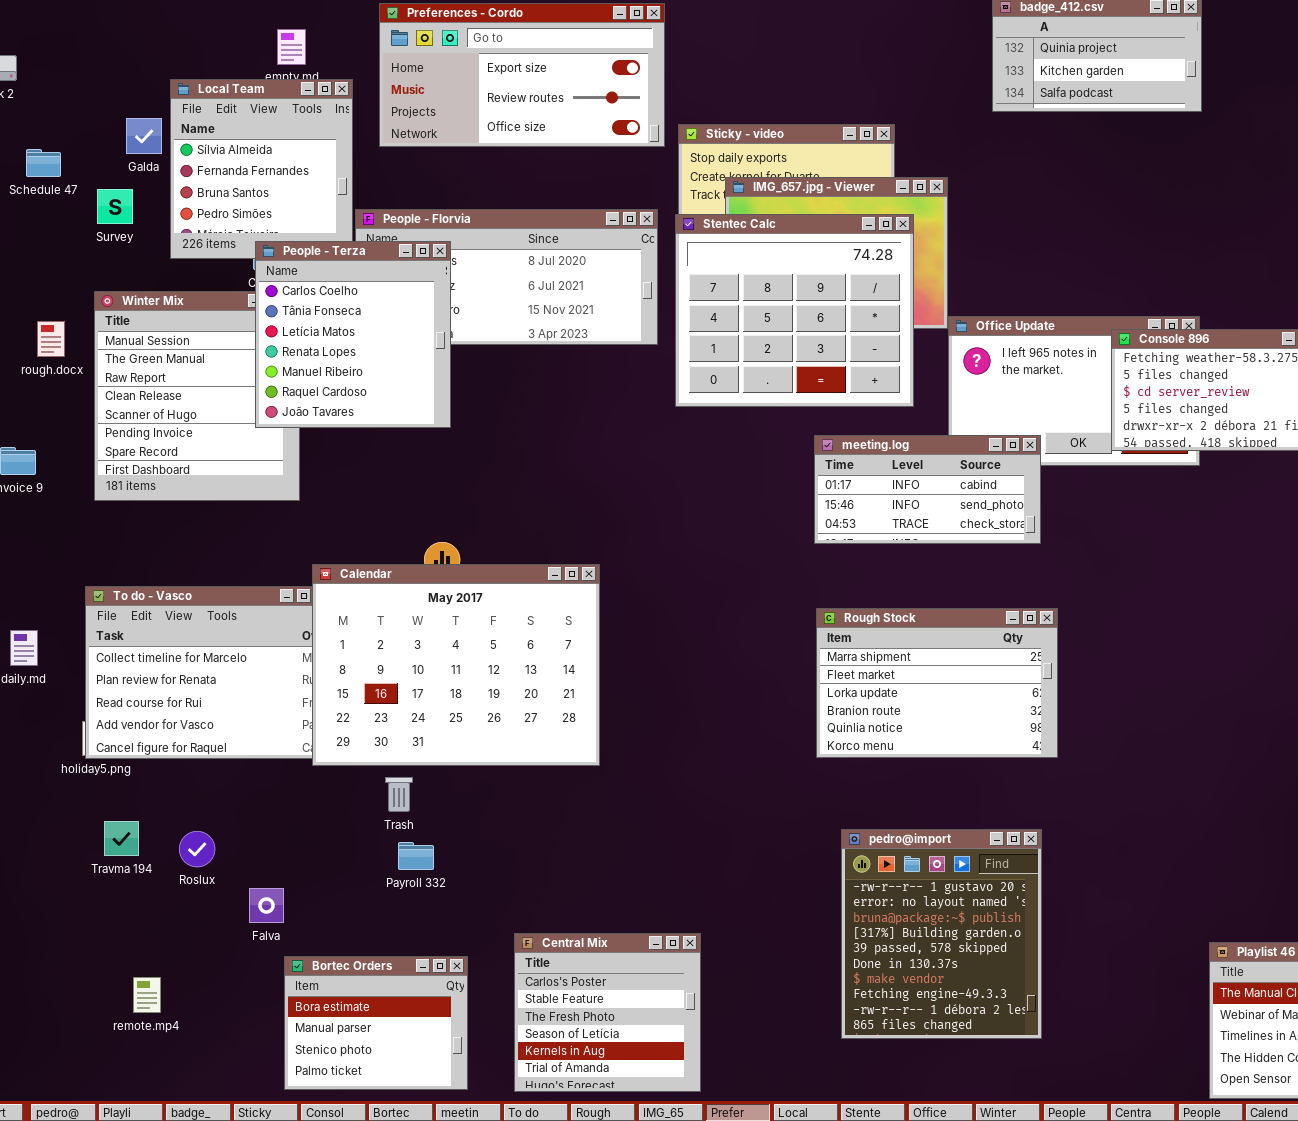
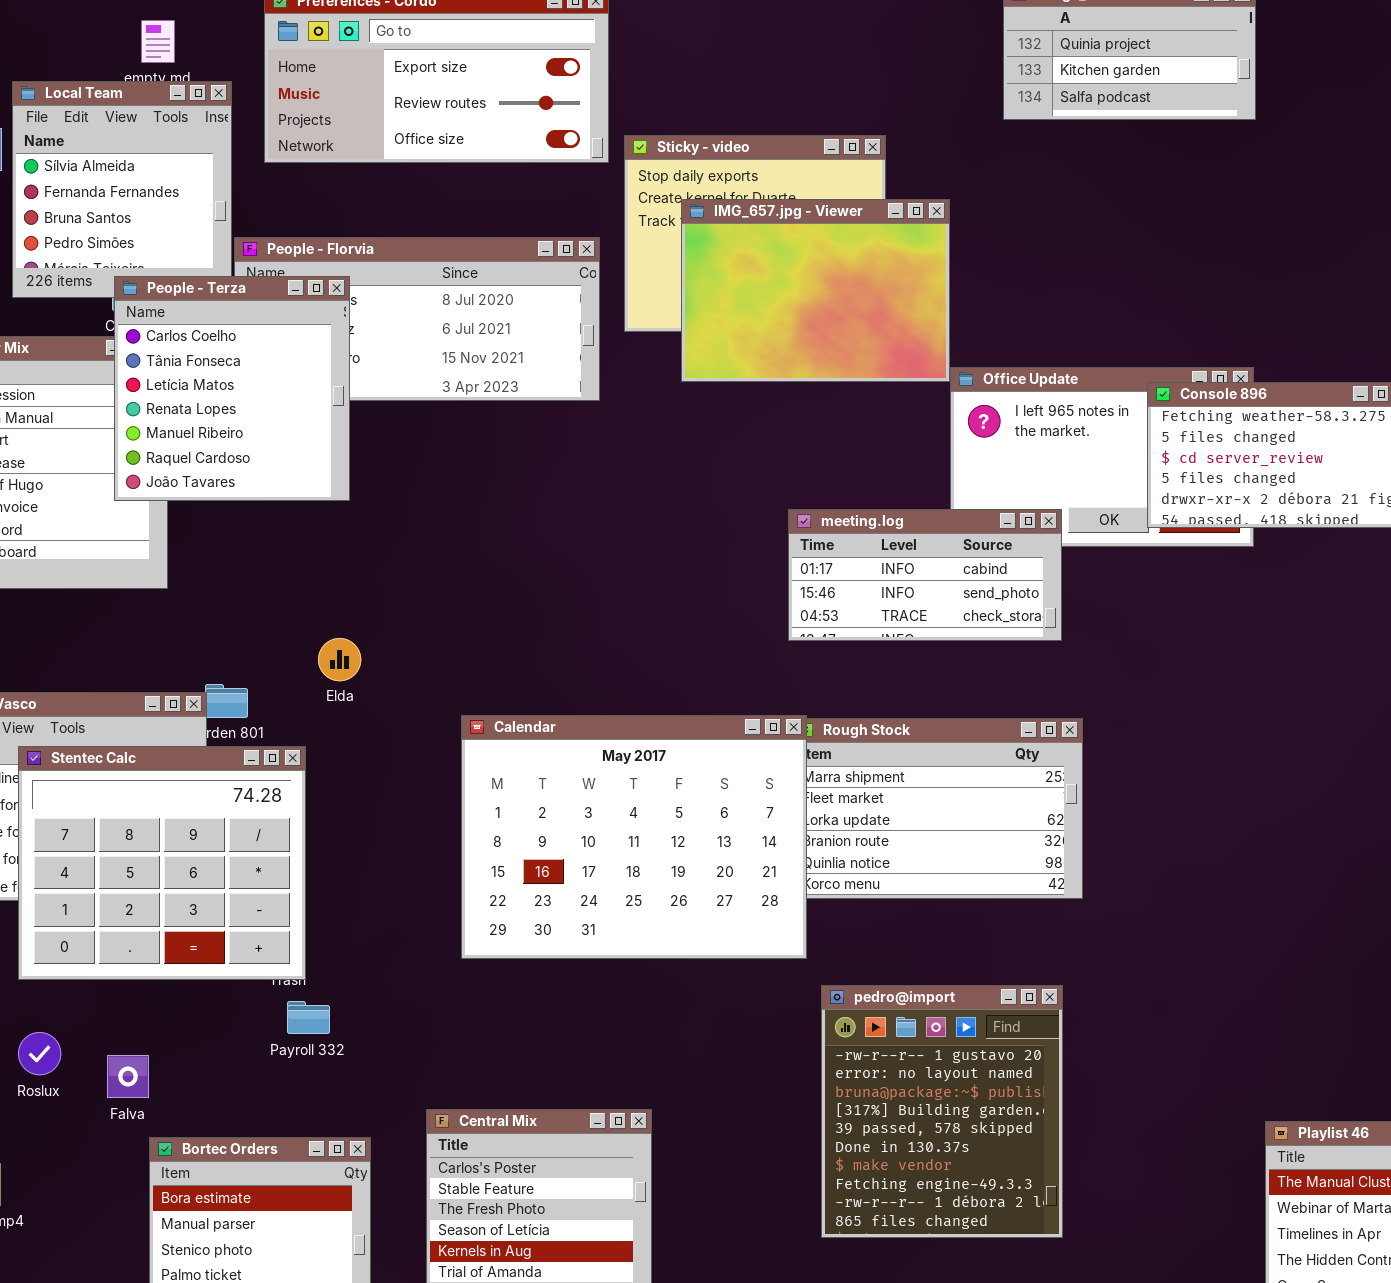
Stentec Calc: [675,214,914,407] -> [18,746,306,980], moved
Calendar: [312,564,600,766] -> [461,715,807,959], moved
Roslux: [179,831,215,867] -> [18,1032,61,1075], moved

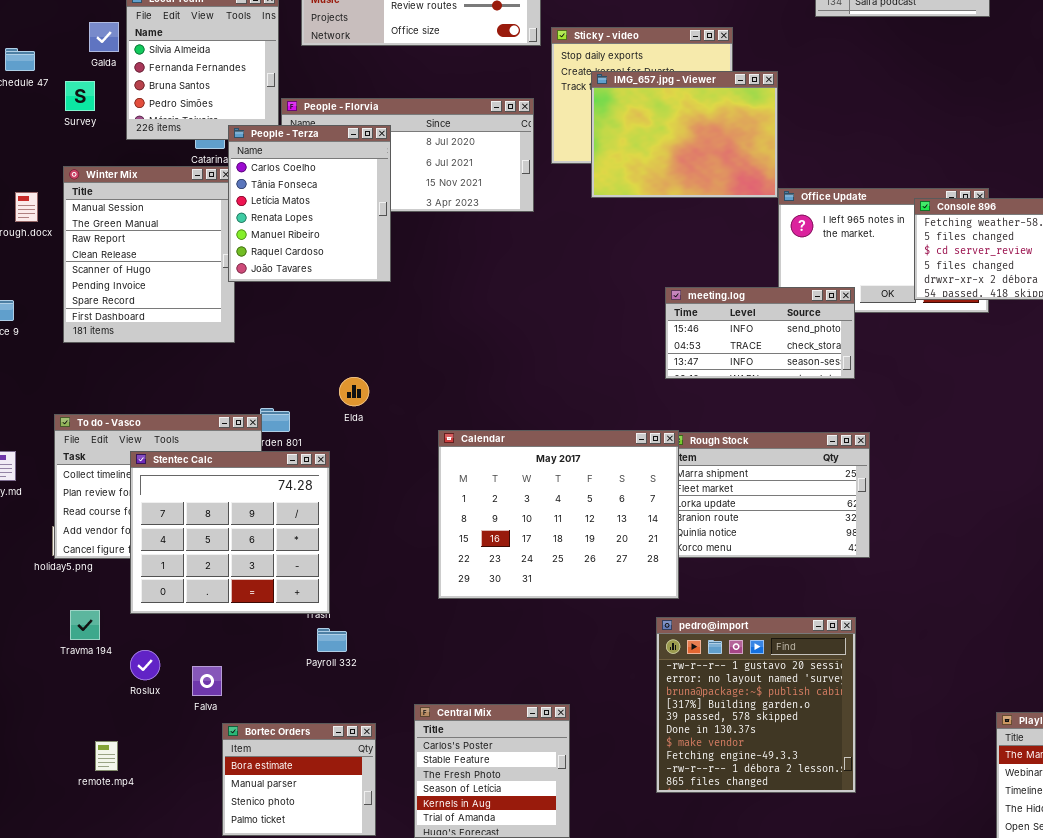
People - Terza: [114,276,350,501] -> [228,125,391,282], moved
meeting.log: [788,509,1062,641] -> [665,287,855,379], scrolled down 1 row
pedro@import: [821,985,1063,1238] -> [656,617,856,793], resized

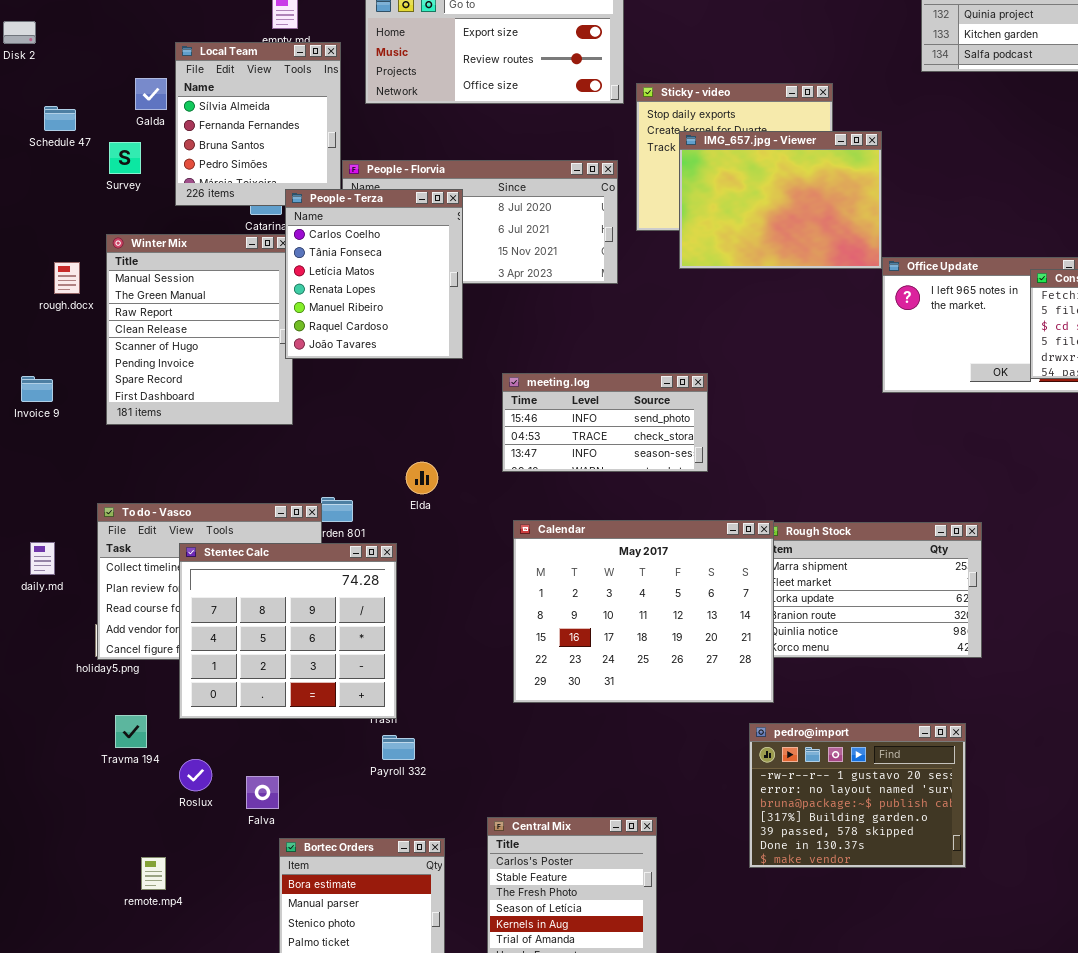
meeting.log: [665,287,855,379] -> [502,373,708,472], moved
pedro@import: [656,617,856,793] -> [749,723,966,868], resized

